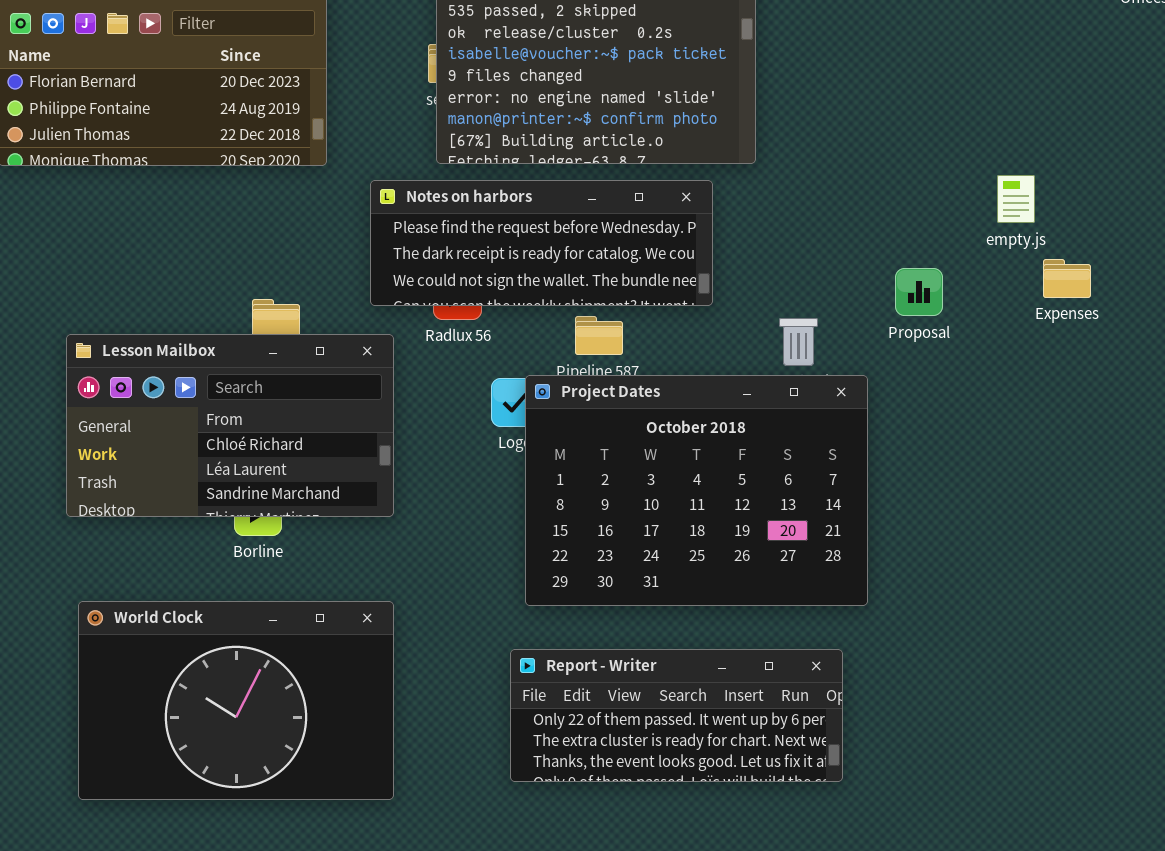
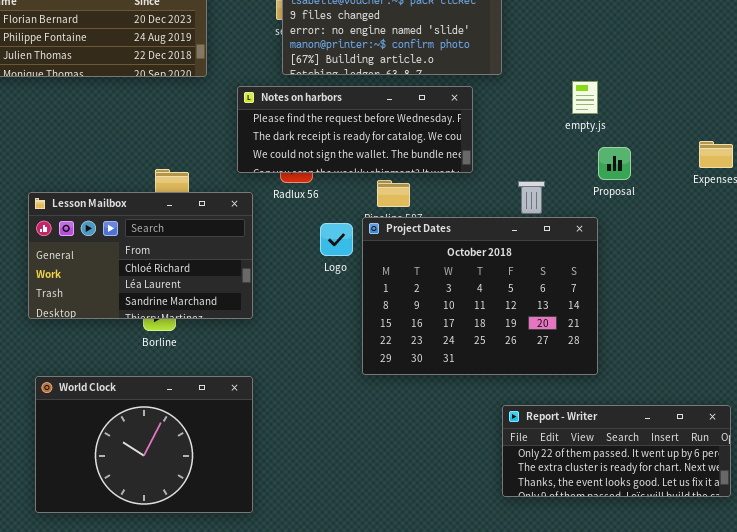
empty.js: [997,175,1035,223] -> [572,81,598,114], moved
Project Dates: [525,375,868,606] -> [362,217,598,375], moved
Report - Writer: [510,649,843,782] -> [502,405,731,497], moved

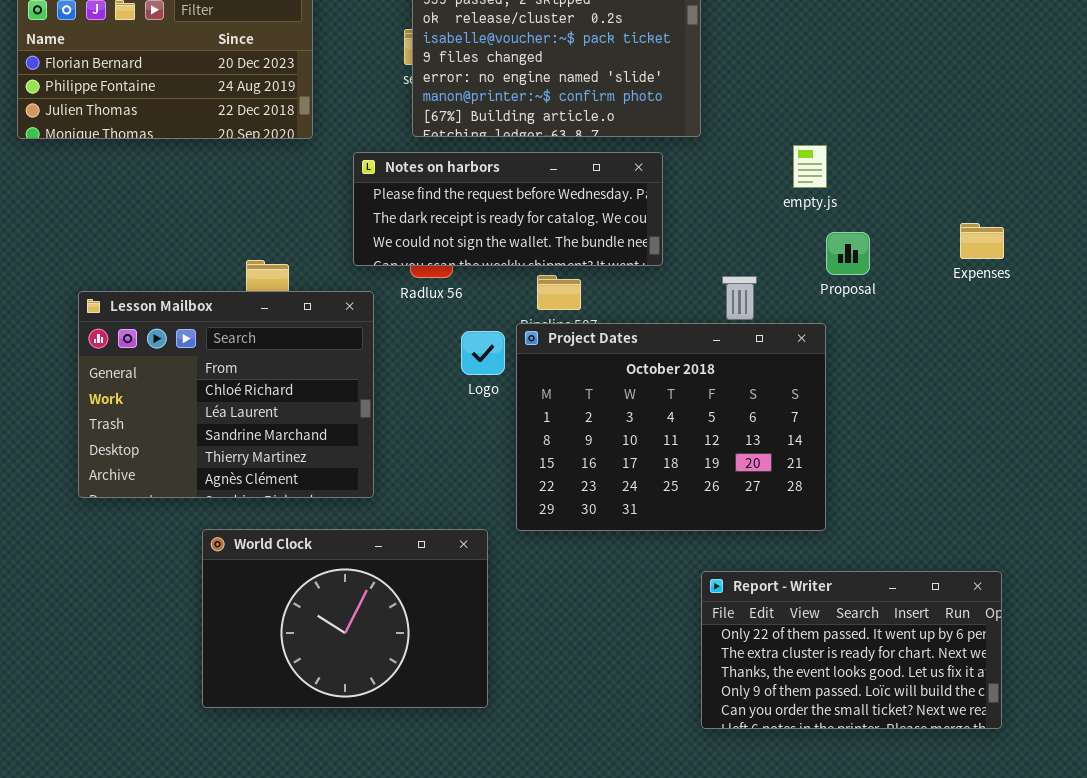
Lesson Mailbox: [28,192,253,319] -> [78,291,374,498], resized
World Clock: [35,376,253,513] -> [202,529,488,708], moved
Report - Writer: [502,405,731,497] -> [701,571,1002,729], resized

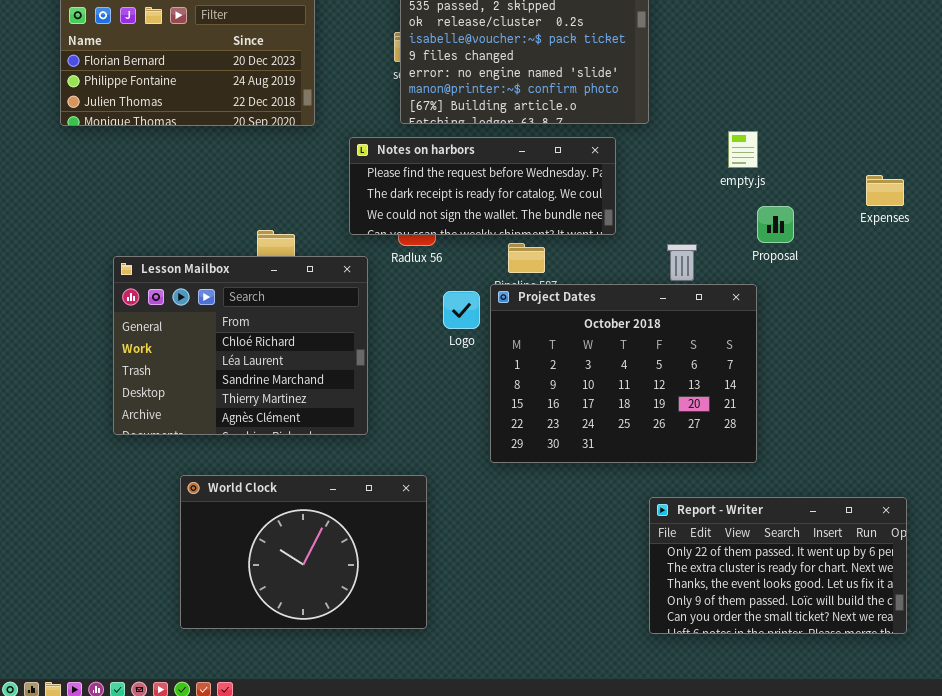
Expenses: [960,223,1004,259] -> [866,175,904,206], moved
World Clock: [202,529,488,708] -> [180,475,427,629], moved

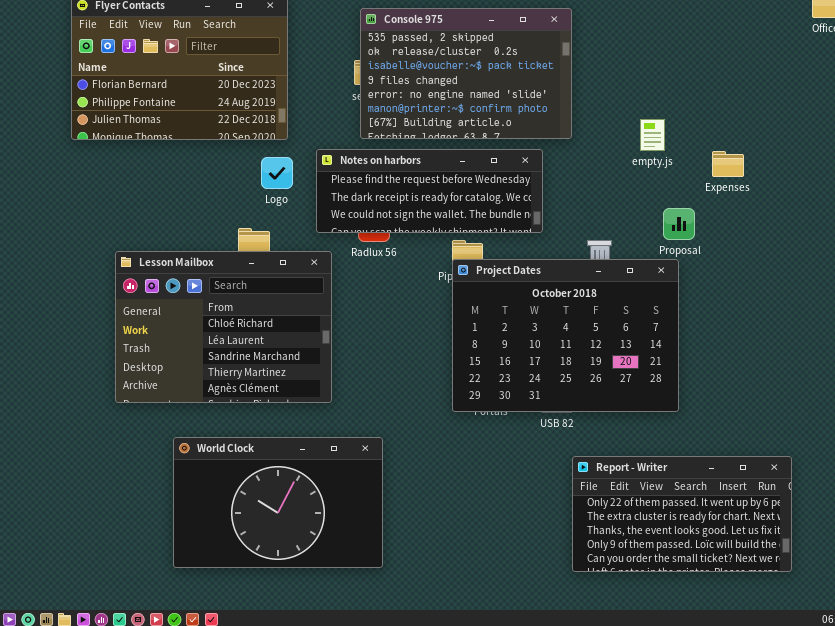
empty.js: [728,131,758,168] -> [640,119,665,151], moved
Expenses: [866,175,904,206] -> [712,151,744,177], moved
Project Dates: [490,284,757,463] -> [452,259,679,412], moved
Logo: [443,291,480,329] -> [261,157,293,189], moved

